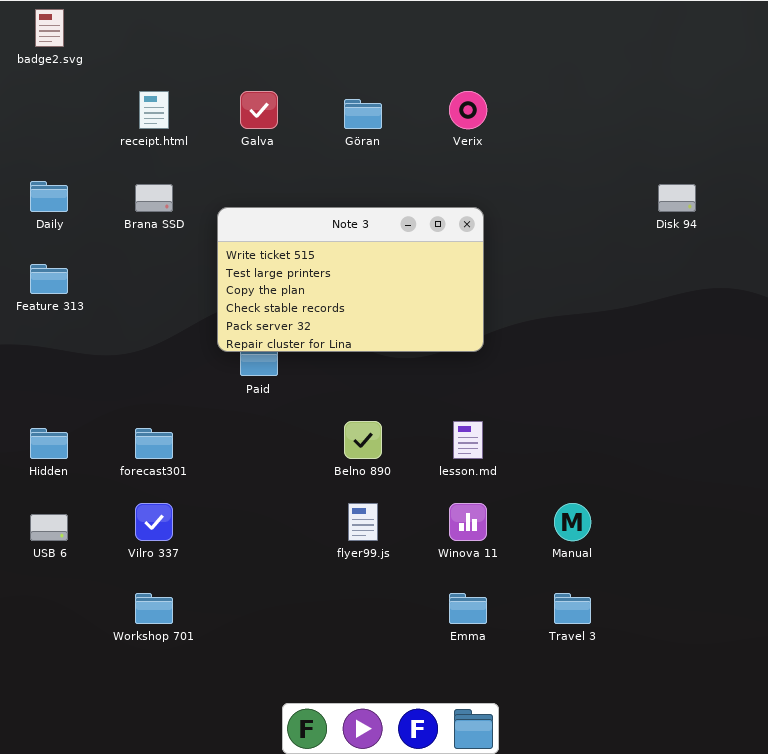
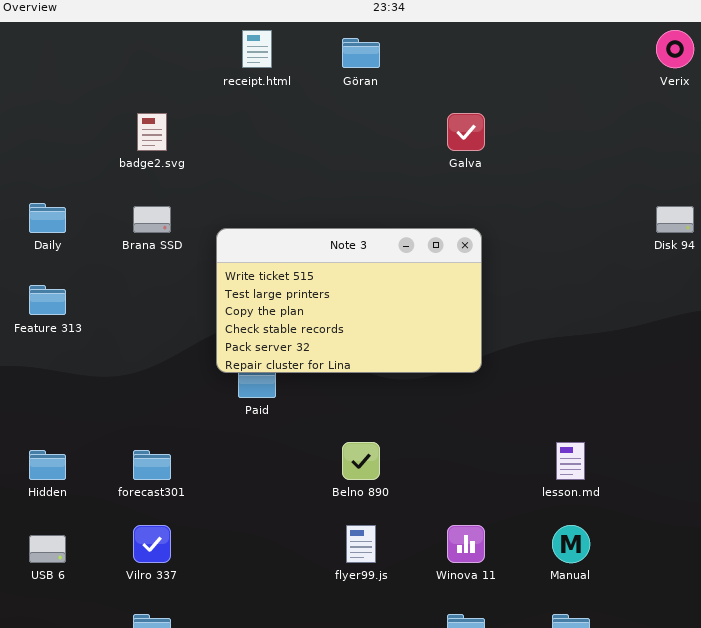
badge2.svg: [35,9,64,47] -> [137,113,167,151], moved
receipt.html: [139,91,169,129] -> [242,30,272,68], moved
Galva: [240,91,278,129] -> [447,113,485,151], moved
Verix: [449,91,487,129] -> [656,30,694,68], moved
Göran: [344,99,382,129] -> [342,38,380,68], moved
lesson.md: [453,421,483,459] -> [556,442,585,480], moved

